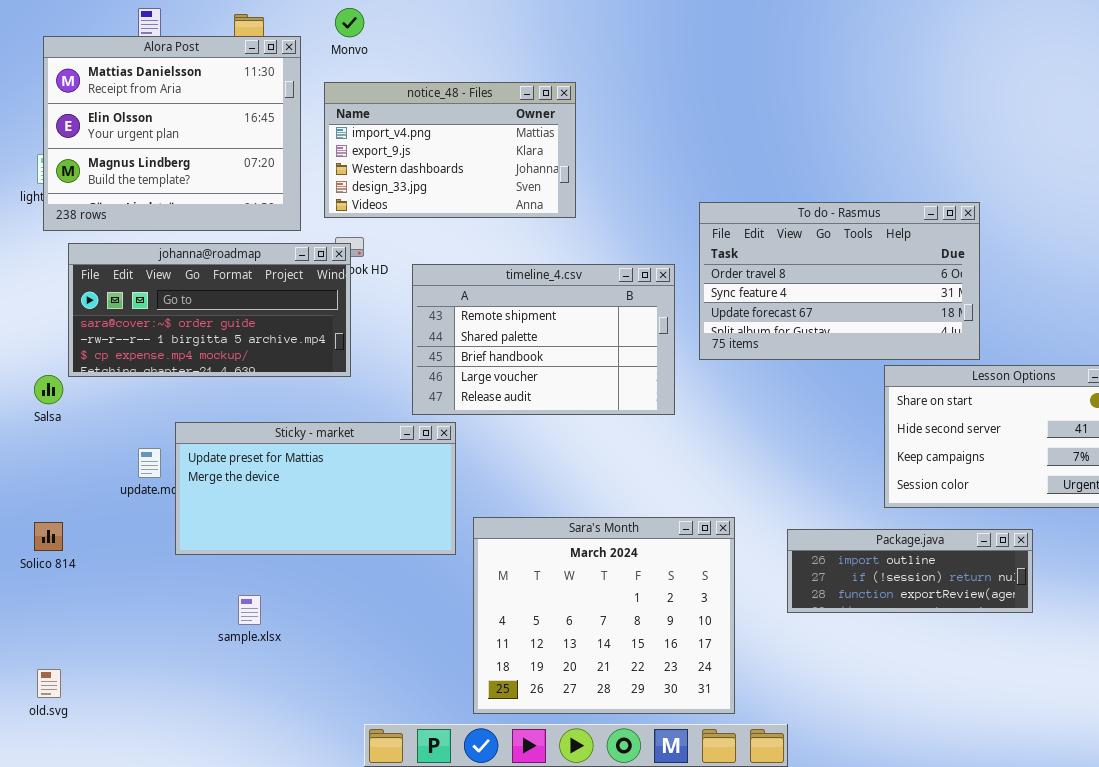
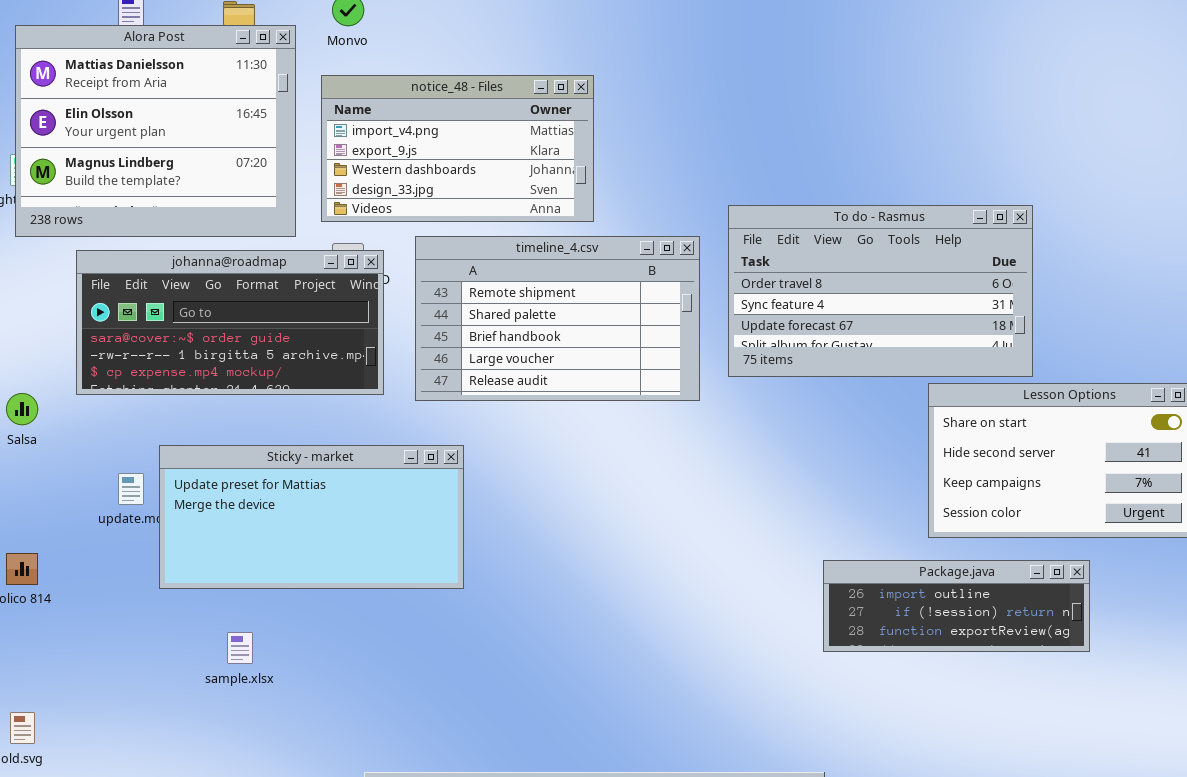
johanna@roadmap: [68,243,351,377] -> [76,250,384,395], moved
timeline_4.csv: [412,264,675,415] -> [415,236,700,401], moved
Sara's Month: [473,517,735,714] -> none, closed

